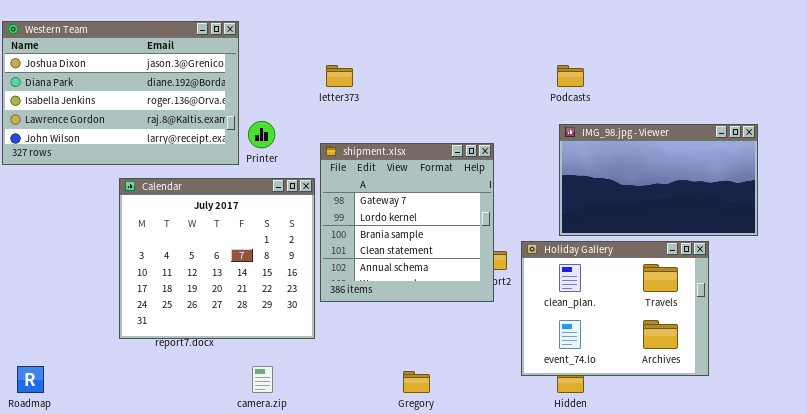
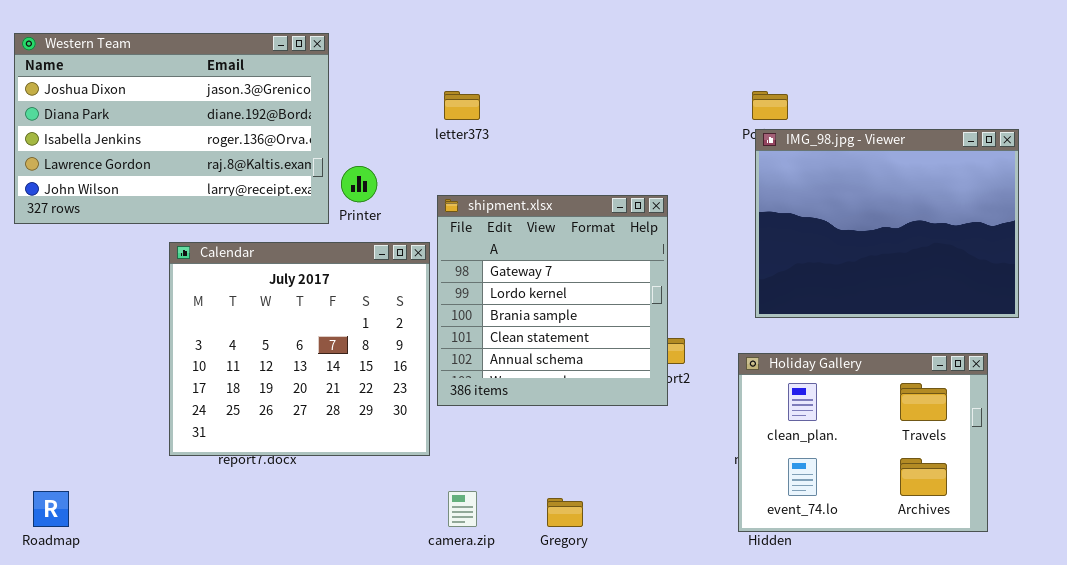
IMG_98.jpg - Viewer: [559,124,758,236] -> [755,129,1019,318], resized
Holiday Gallery: [521,241,709,376] -> [738,353,988,532], moved
camera.zip: [252,366,273,393] -> [448,491,477,527], moved

